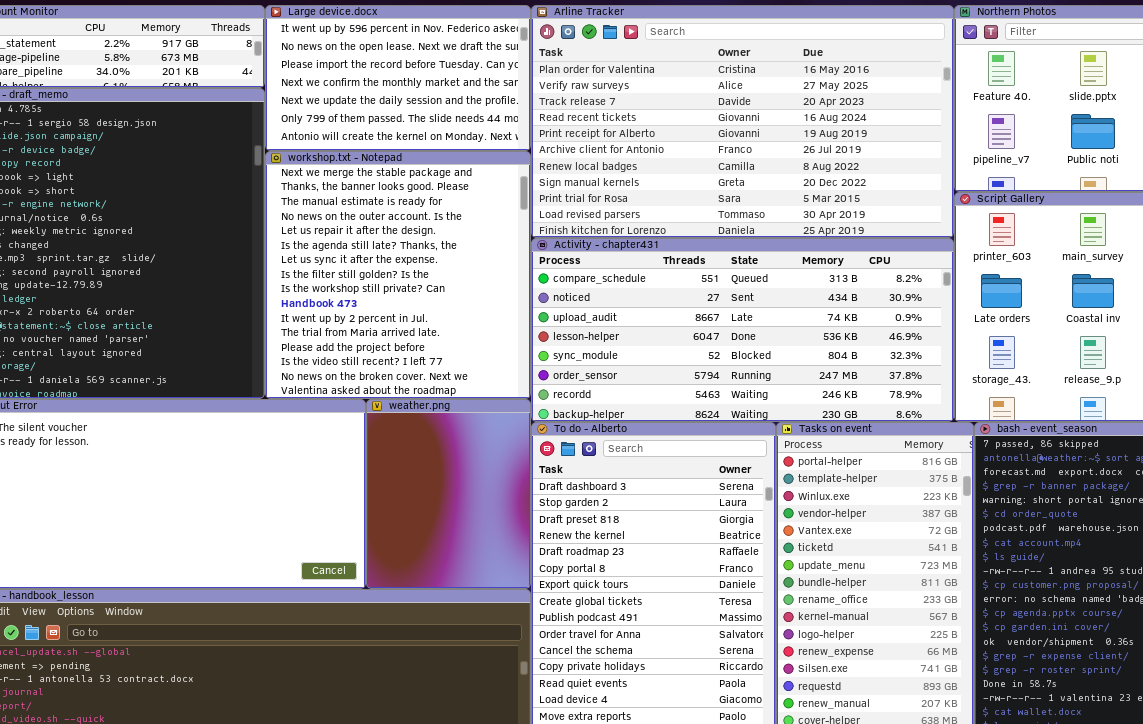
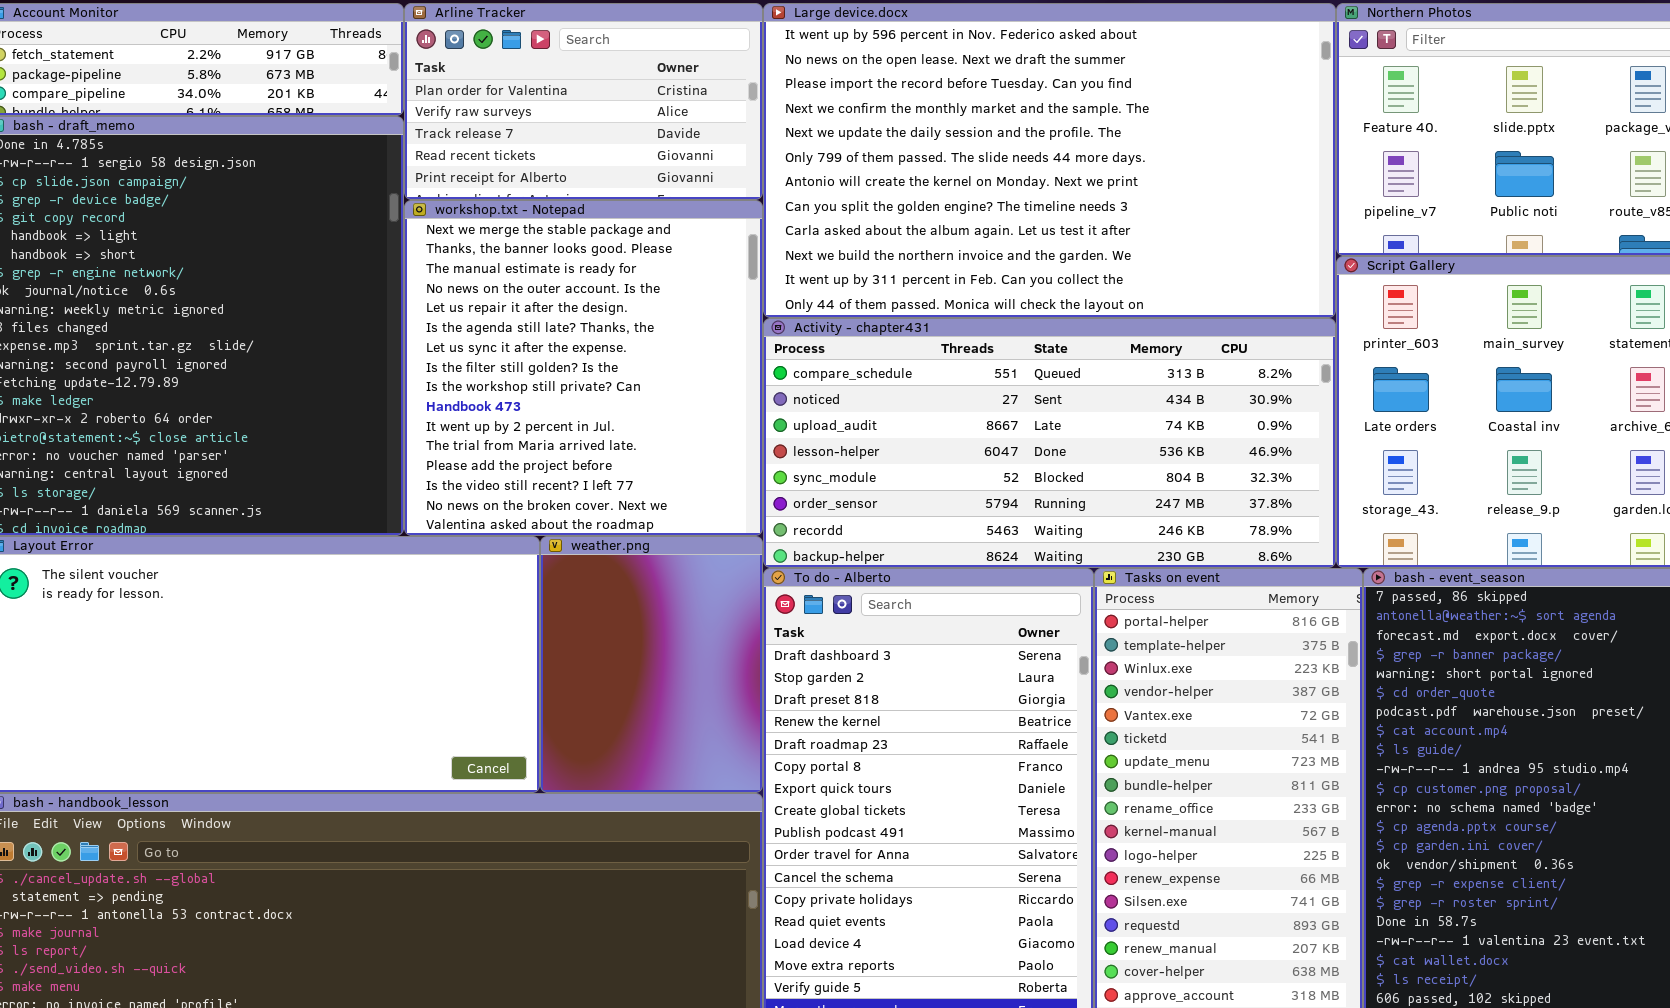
Large device.docx: [265,5,531,151] -> [763,3,1336,318], moved, resized
Arline Tracker: [531,5,954,238] -> [404,3,763,200], moved, resized

